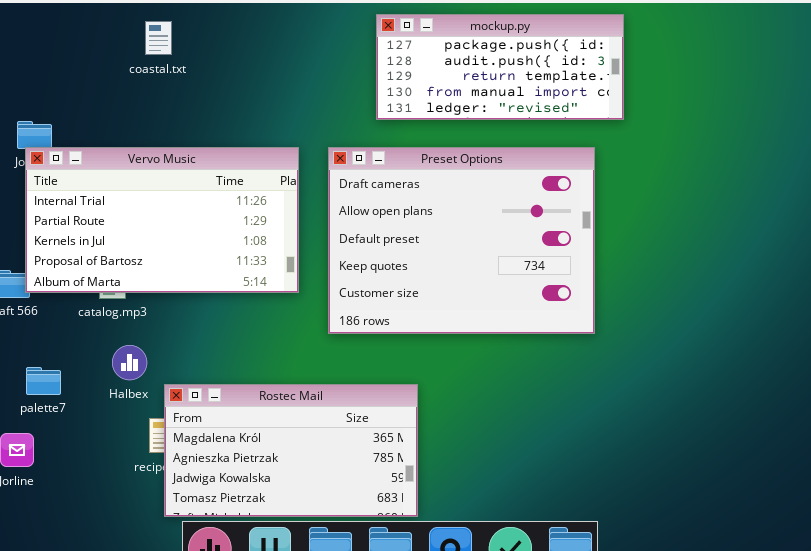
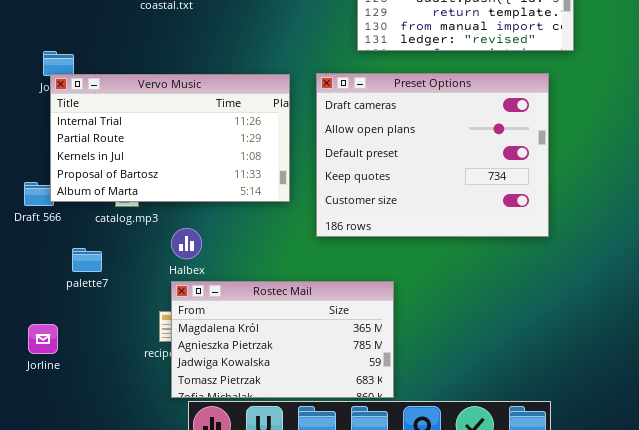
Halbex: [112,345,147,380] -> [171,228,202,259], moved
palette7: [26,367,61,395] -> [72,248,102,272], moved

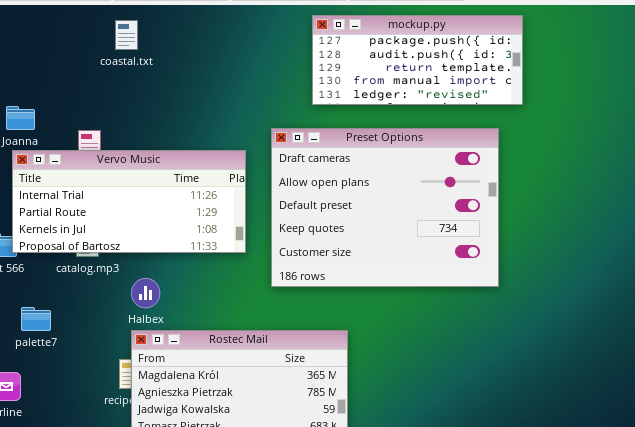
Vervo Music: [50,74,290,202] -> [12,150,246,253], resized
palette7: [72,248,102,272] -> [21,307,51,331], moved

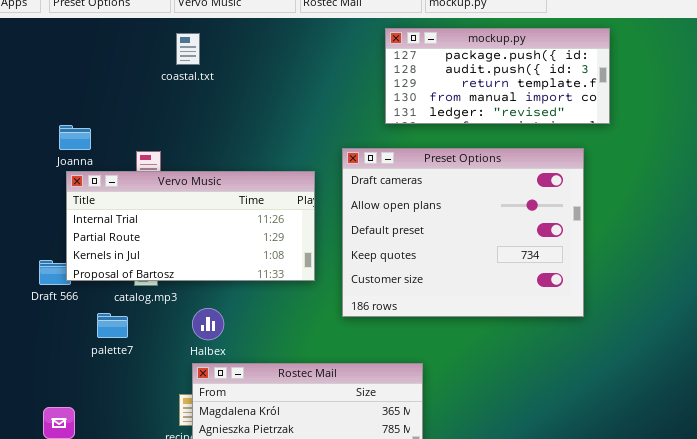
palette7: [21,307,51,331] -> [97,313,128,338], moved

